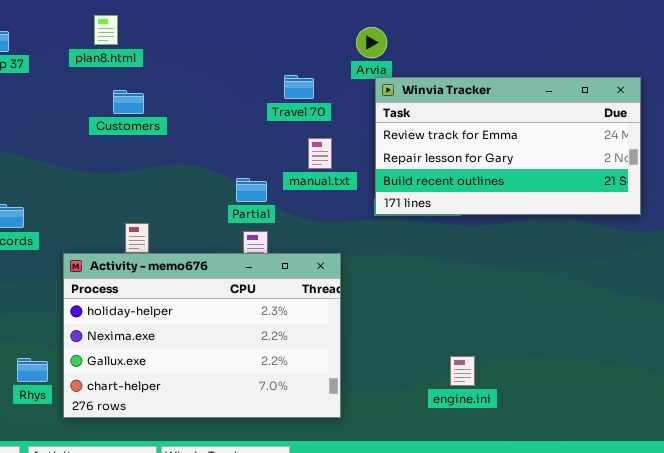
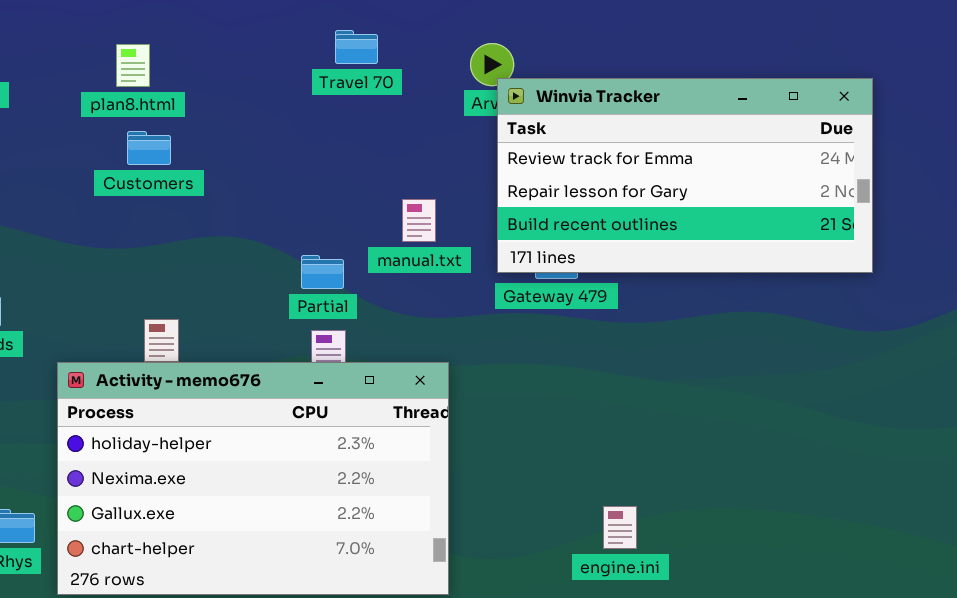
plan8.html: [94,15,118,45] -> [116,44,150,87], moved
Travel 70: [284,75,314,99] -> [335,30,378,64], moved
Winvia Tracker: [375,77,641,215] -> [497,78,873,273], moved

